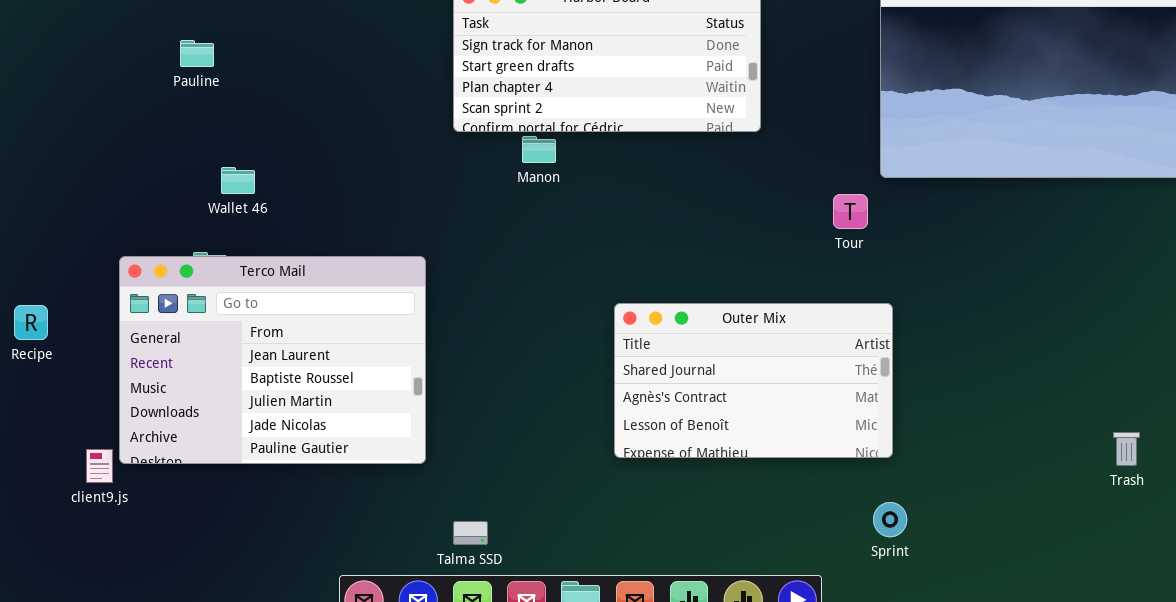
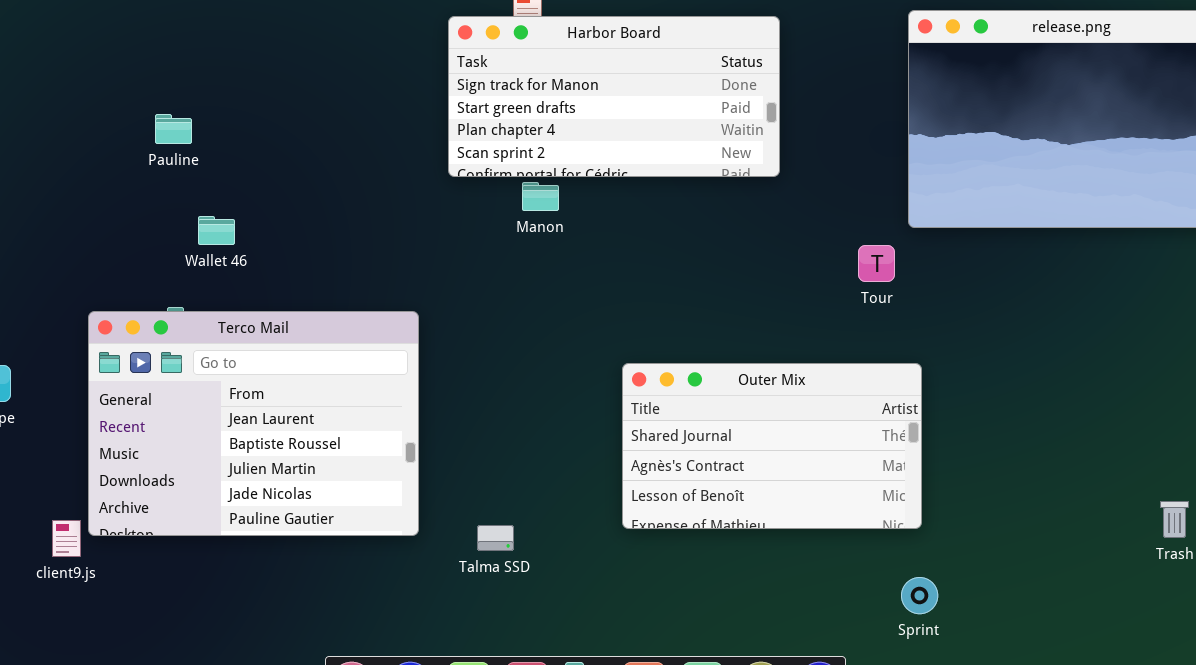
Pauline: [180,40,214,67] -> [155,114,192,144], moved
Talma SSD: [453,521,488,545] -> [477,525,514,551], moved

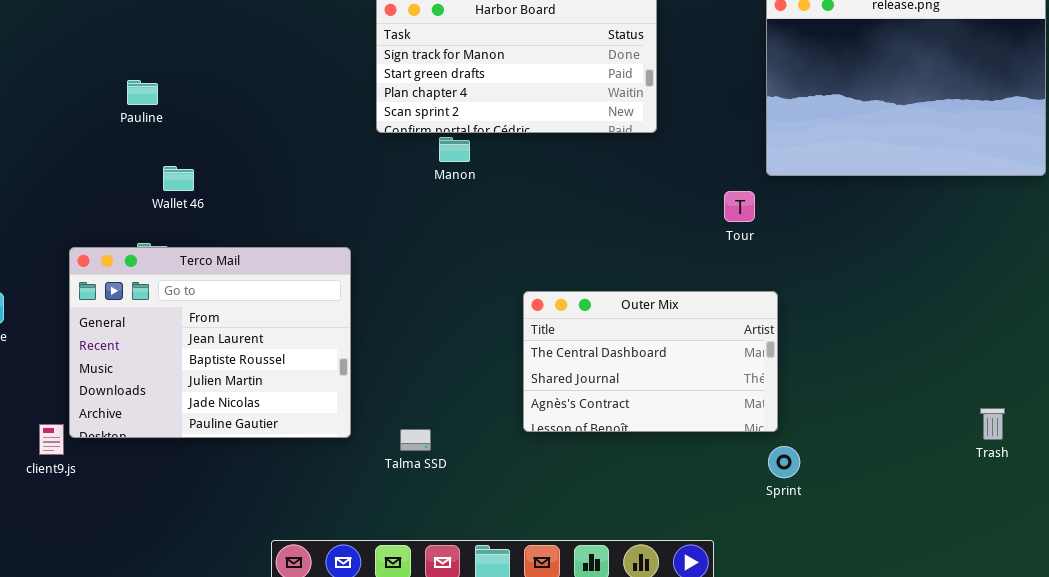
Outer Mix: [622,363,922,529] -> [523,291,778,432], scrolled up 1 row
Sprint: [901,577,938,614] -> [768,446,800,478], moved

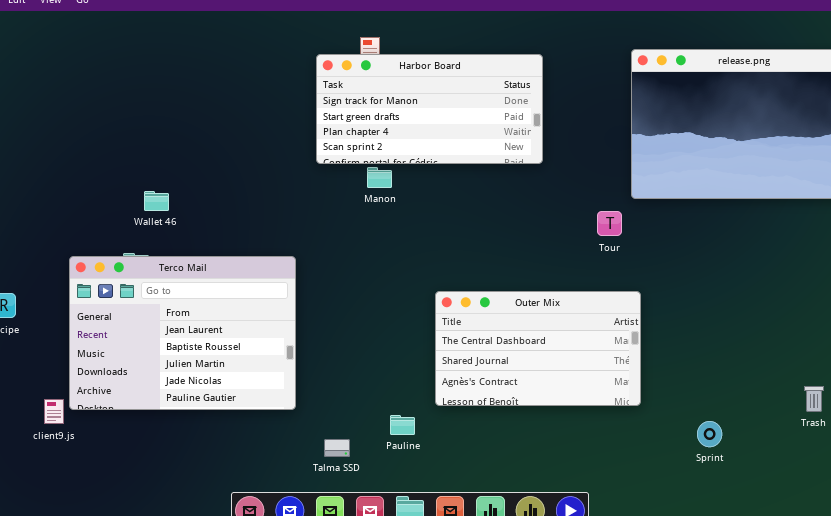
Pauline: [127,80,158,105] -> [390,415,415,435], moved
Talma SSD: [400,429,431,451] -> [324,439,350,457], moved
Sprint: [768,446,800,478] -> [697,421,722,447], moved

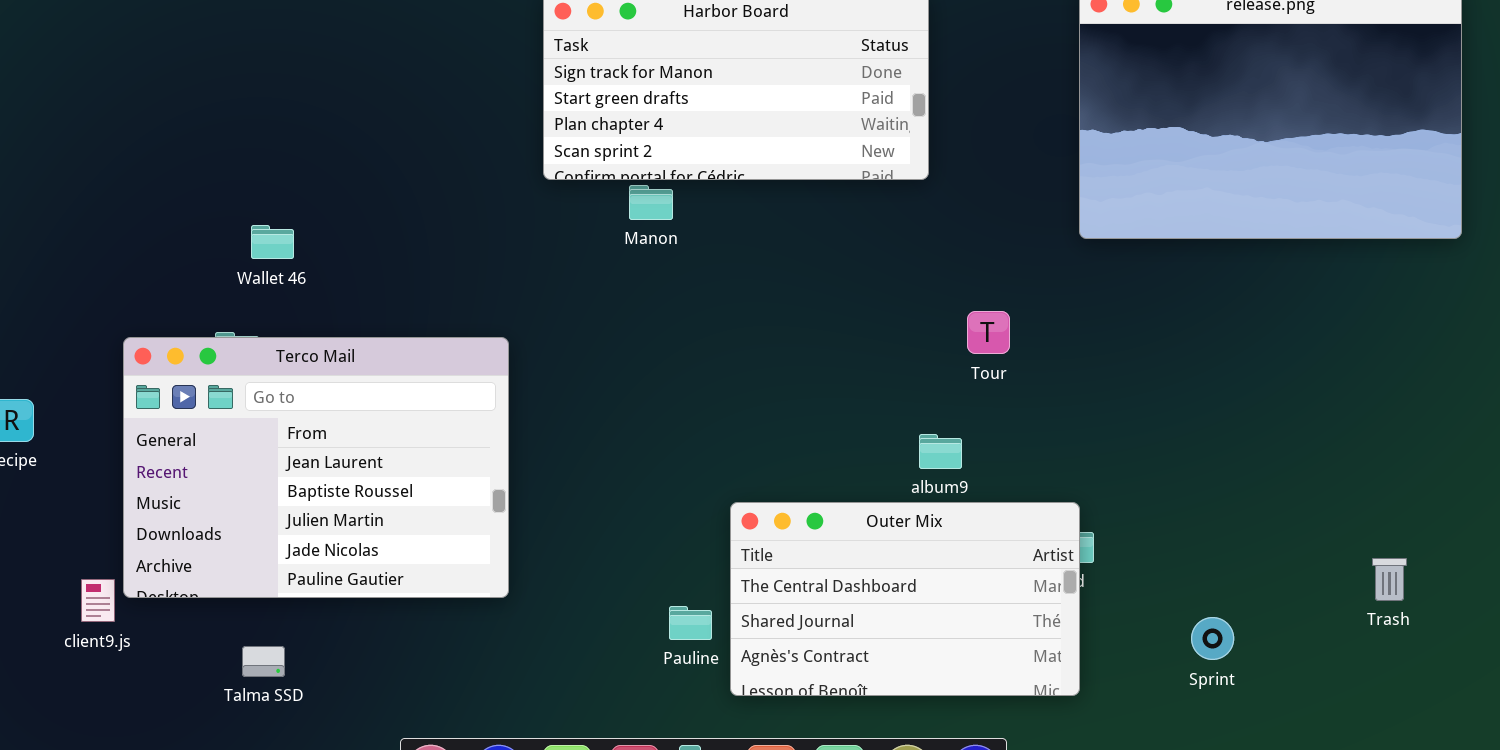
Tour: [597,211,622,236] -> [967,311,1010,354], moved
Outer Mix: [435,291,641,406] -> [730,502,1080,696], moved
Talma SSD: [324,439,350,457] -> [242,646,285,677], moved

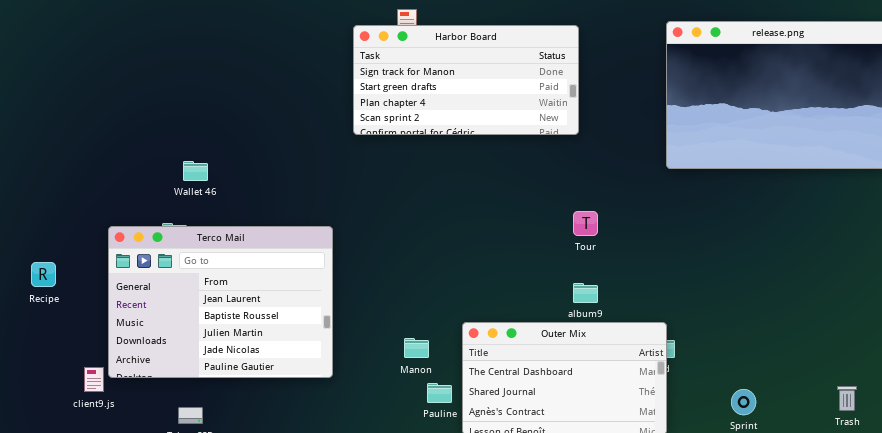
Manon: [629,185,673,220] -> [404,338,429,358], moved
Tour: [967,311,1010,354] -> [573,211,598,236], moved
Trash: [1372,558,1407,601] -> [837,386,857,411], moved

